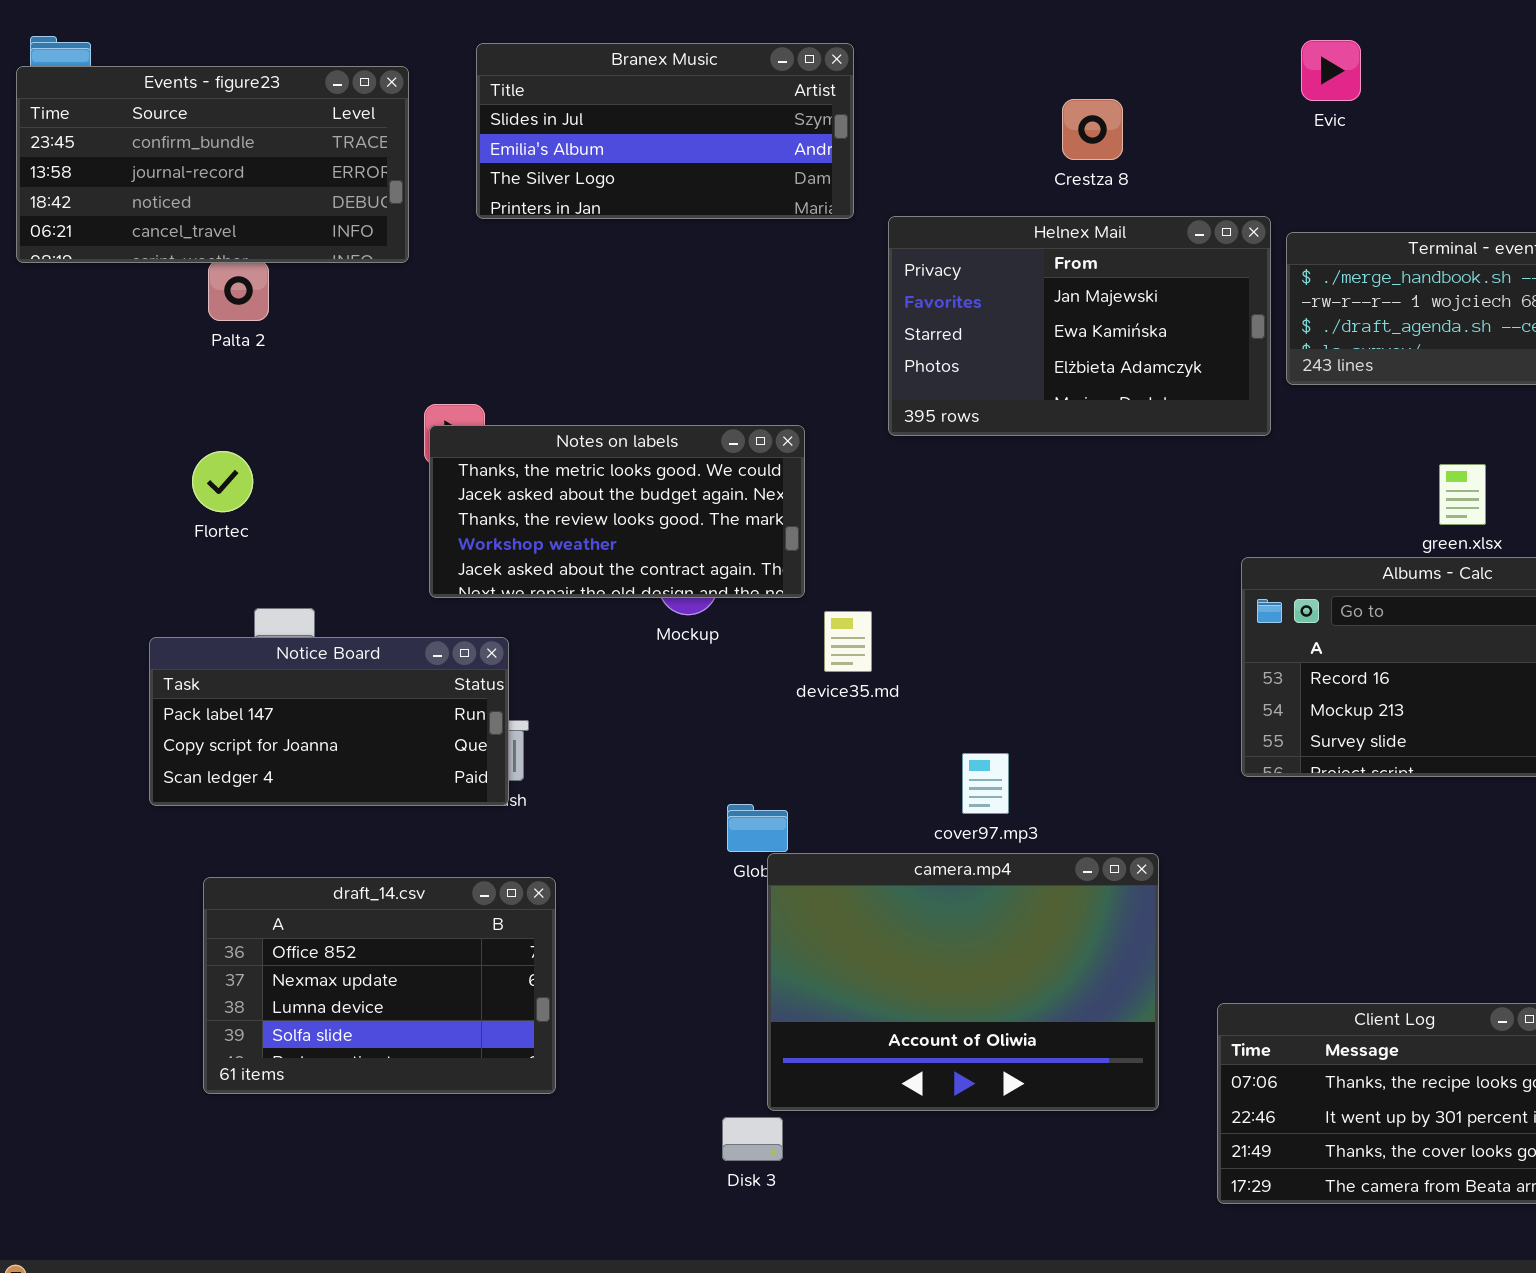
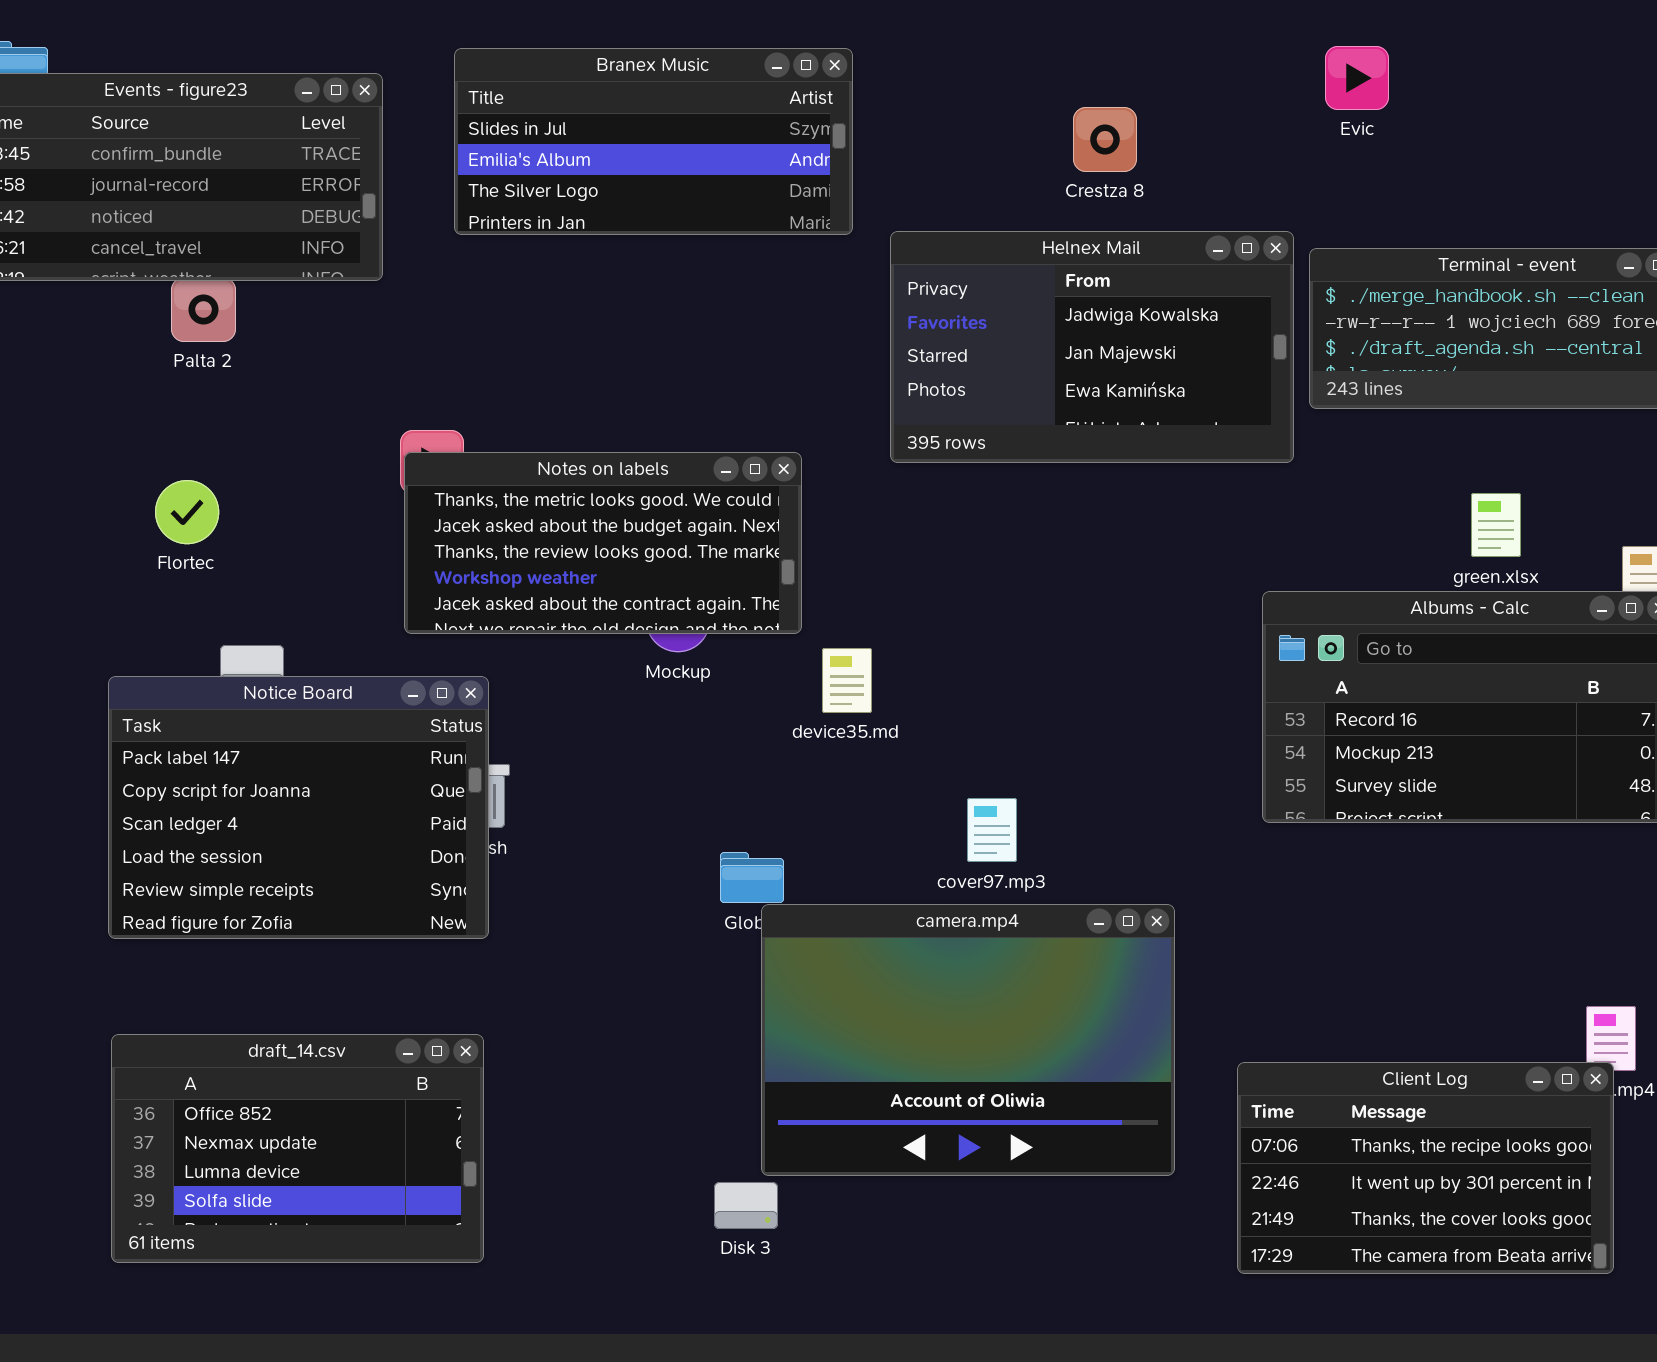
Helnex Mail: [888,216,1271,436] -> [890,231,1294,463], scrolled up 1 row
Notice Board: [149,637,509,806] -> [108,676,489,939], resized
draft_14.csv: [203,877,556,1094] -> [111,1034,484,1263], moved

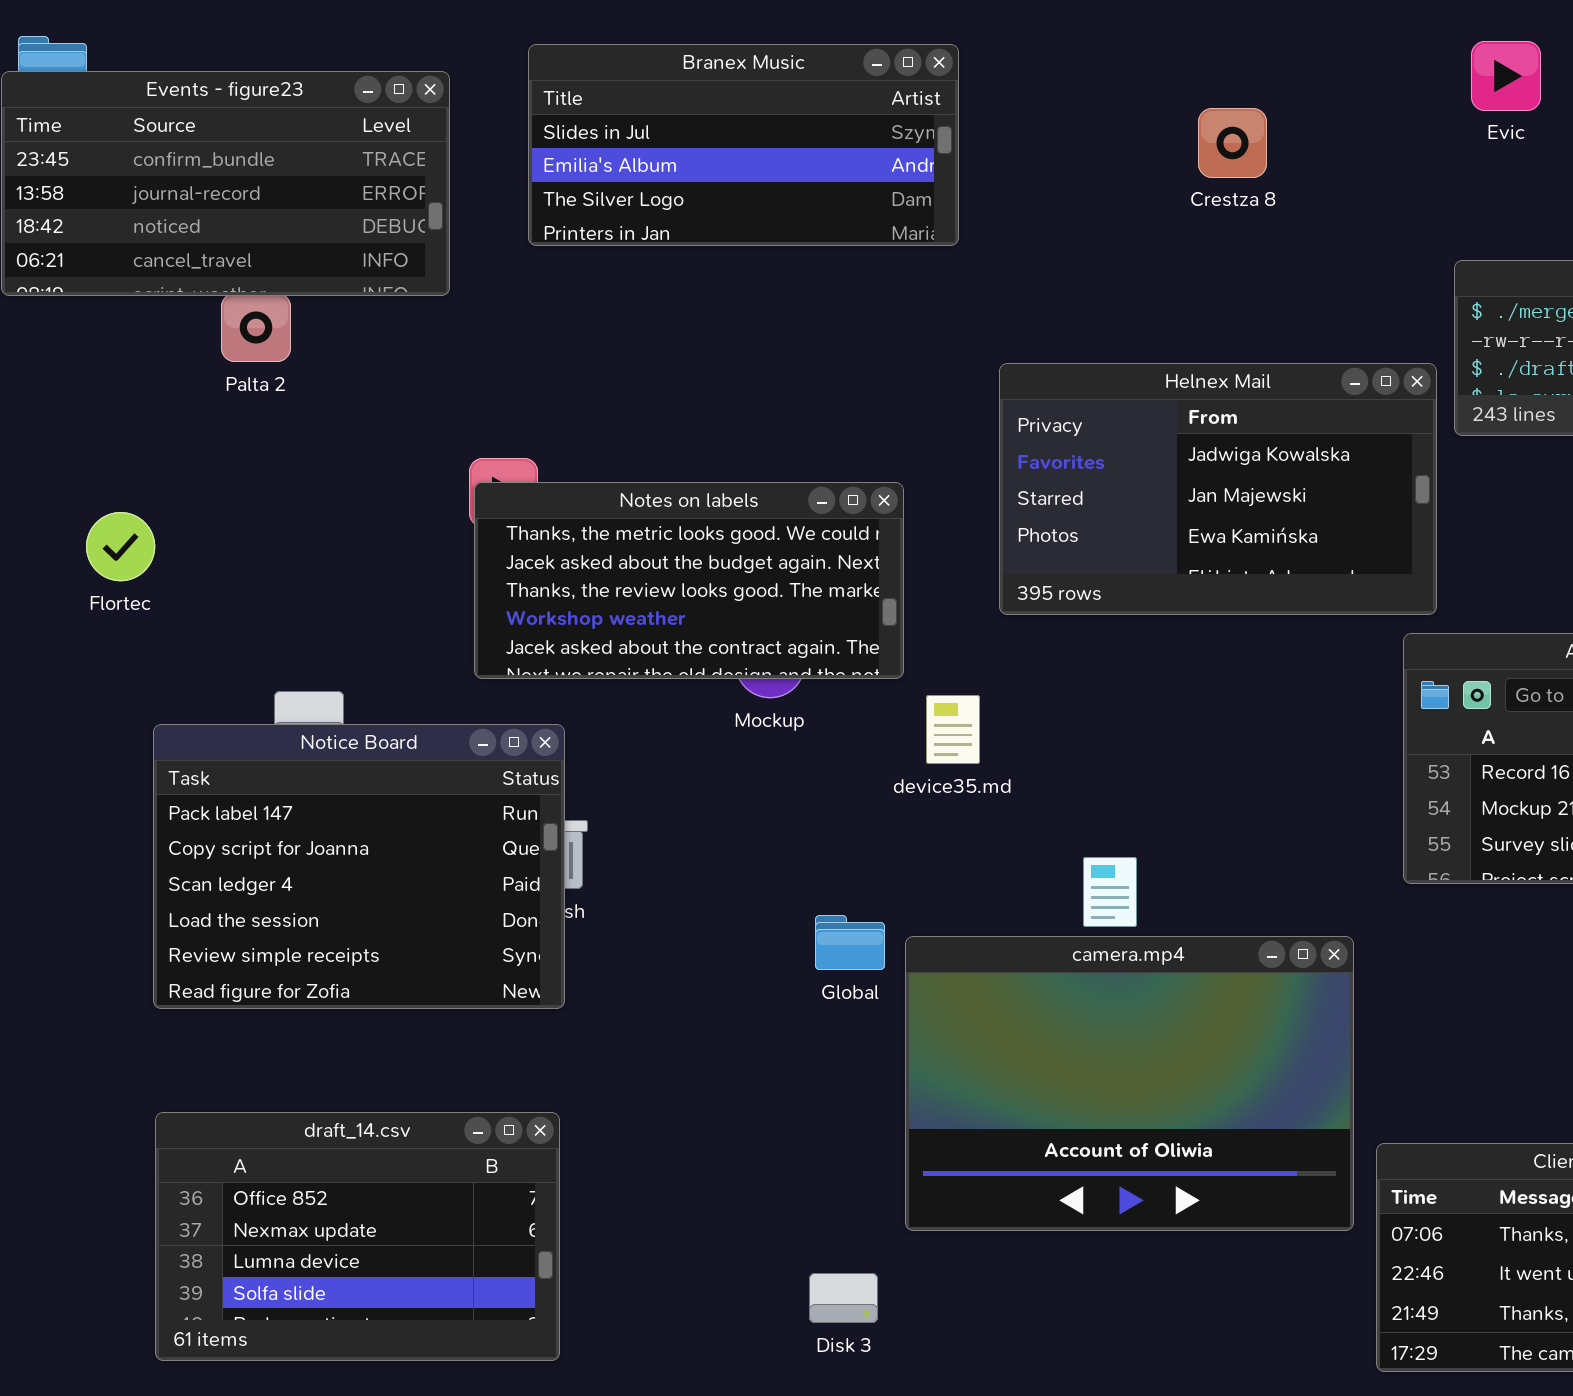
Helnex Mail: [890,231,1294,463] -> [999,363,1437,615], moved
Flortec: [155,480,219,544] -> [86,512,155,581], moved
camera.mp4: [761,904,1175,1176] -> [905,936,1354,1231], moved

